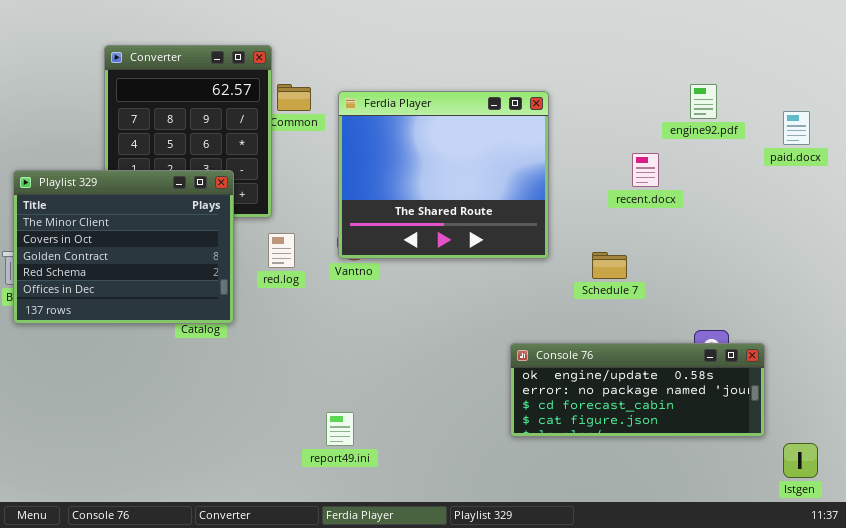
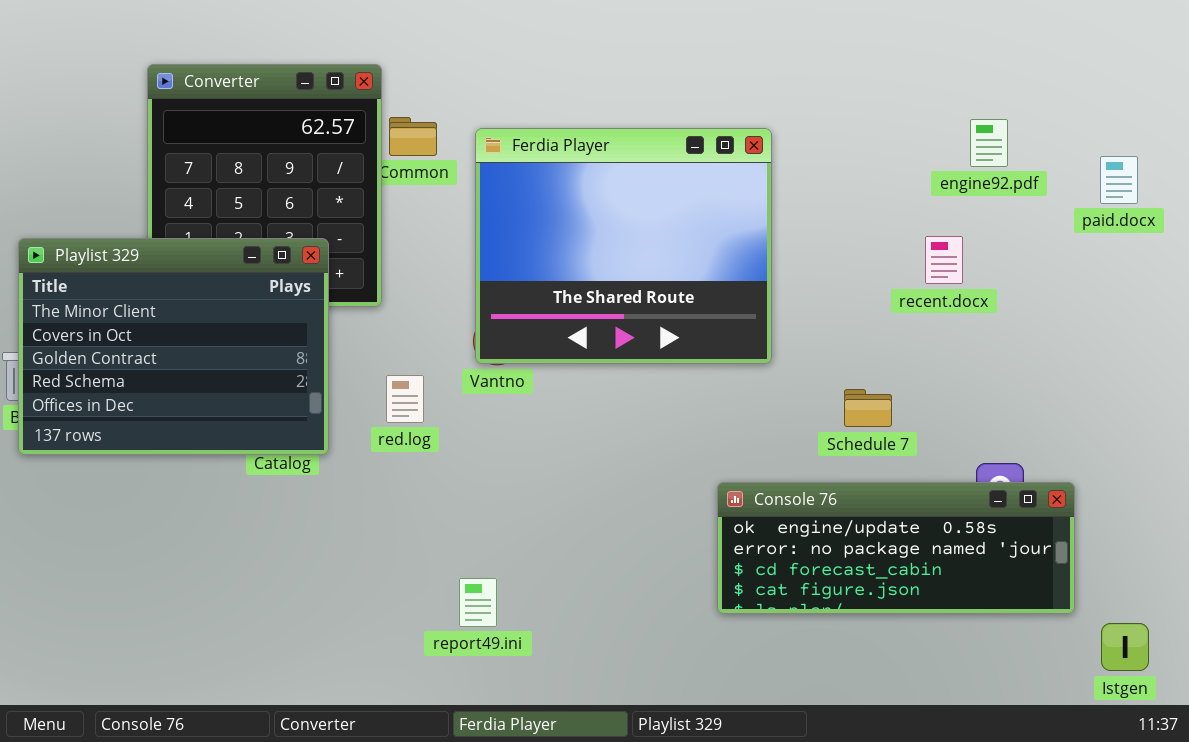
recent.docx: [632,153,659,187] -> [925,236,963,284], moved
red.log: [268,233,295,268] -> [386,375,424,423], moved
Schedule 7: [592,252,627,279] -> [844,389,892,427], moved

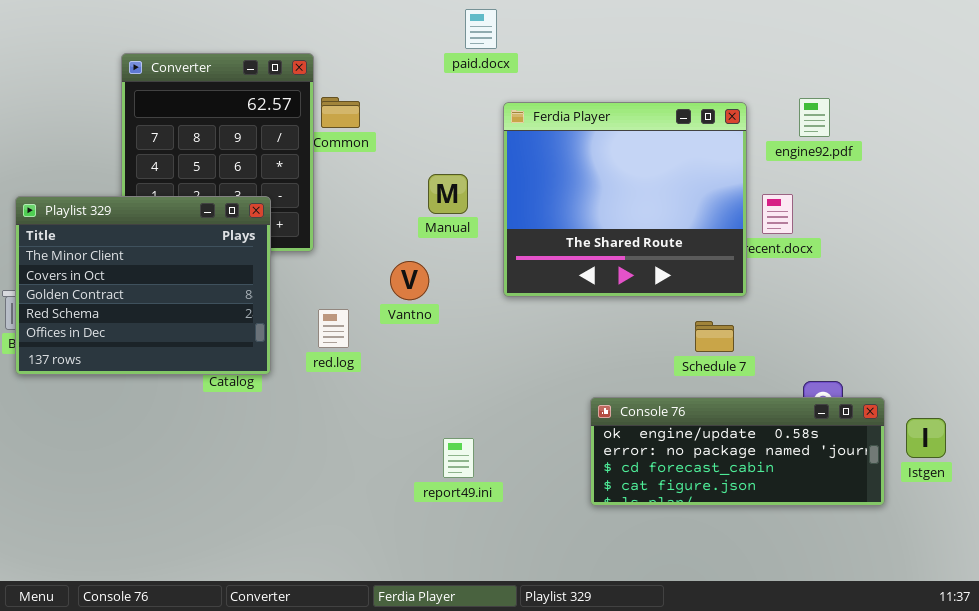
Ferdia Player: [475,128,772,364] -> [503,102,747,297], moved
paid.docx: [1100,156,1138,204] -> [465,9,497,49], moved
report49.ini: [459,578,497,627] -> [443,438,474,478], moved
Istgen: [1101,623,1149,671] -> [906,418,946,458], moved

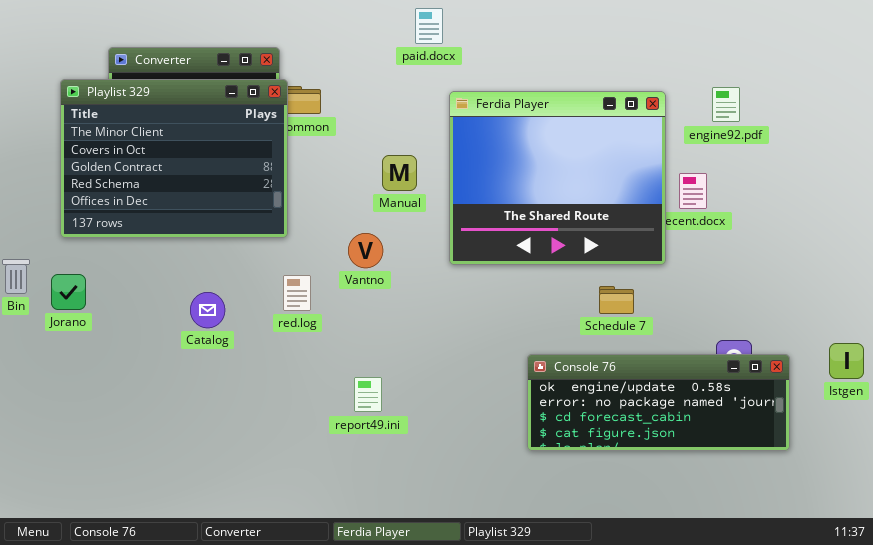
Playlist 329: [15,196,271,375] -> [60,79,288,238], moved
Schedule 7: [695,321,734,352] -> [599,286,634,314], moved
Istgen: [906,418,946,458] -> [829,343,864,379], moved
report49.ini: [443,438,474,478] -> [354,377,382,412], moved

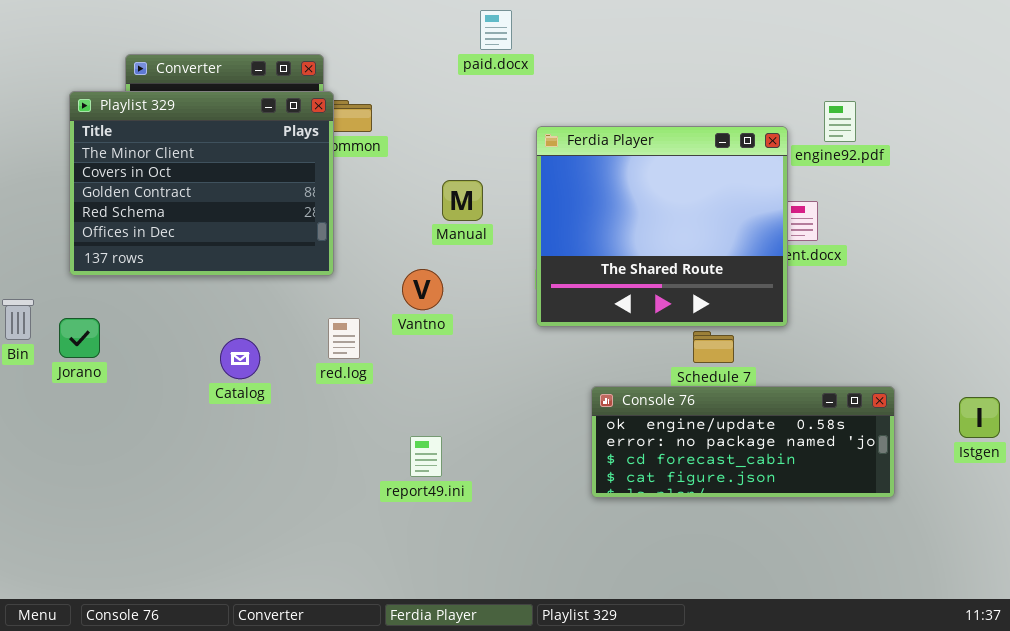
Ferdia Player: [449,91,666,265] -> [536,126,788,327], moved
Console 76: [527,354,790,451] -> [591,386,895,498], moved

